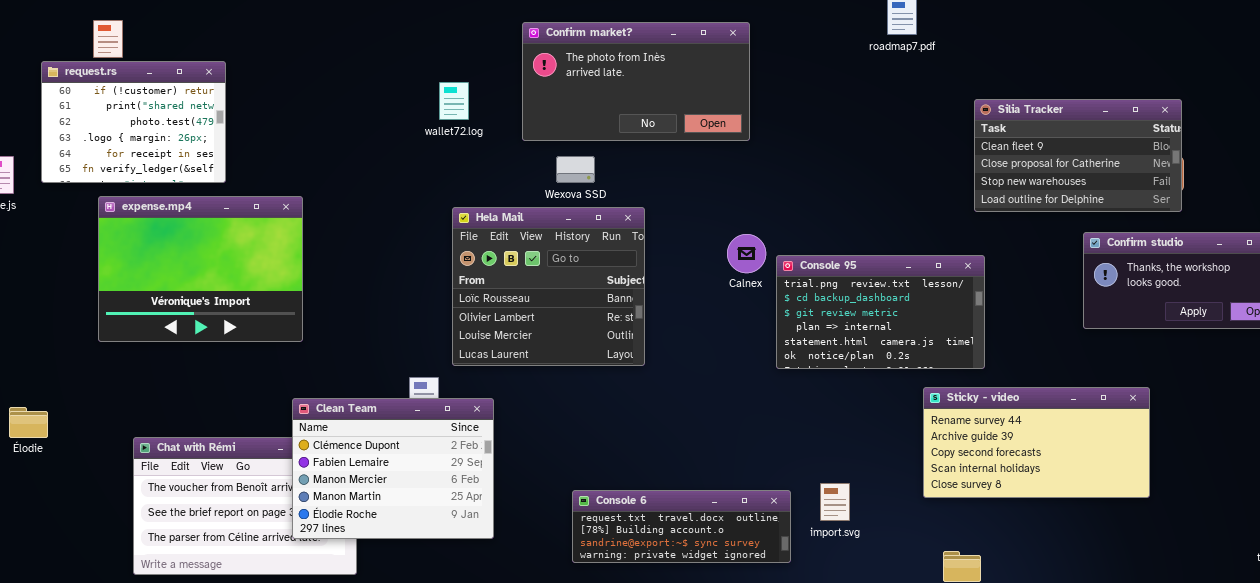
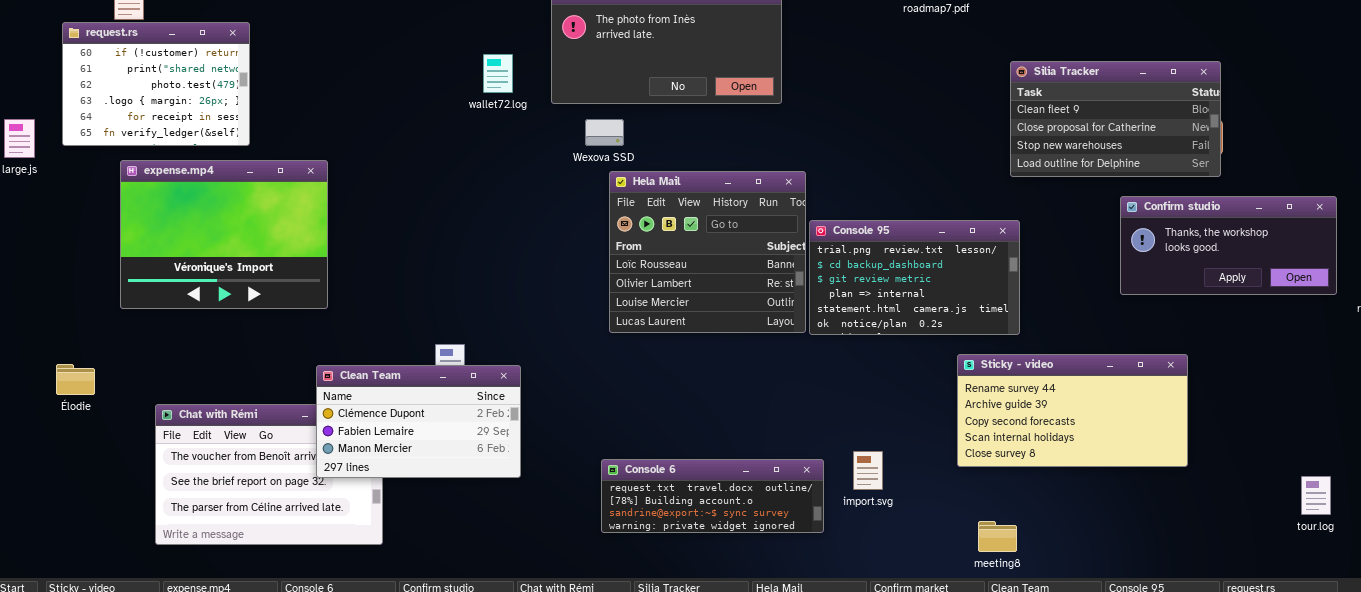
wallet72.log: [439,82,469,120] -> [483,54,513,93], moved
Hela Mail: [452,207,645,366] -> [609,171,806,333], moved
Clean Team: [292,398,494,539] -> [316,365,521,478], resized
Élodie: [9,407,48,438] -> [56,364,95,395], moved

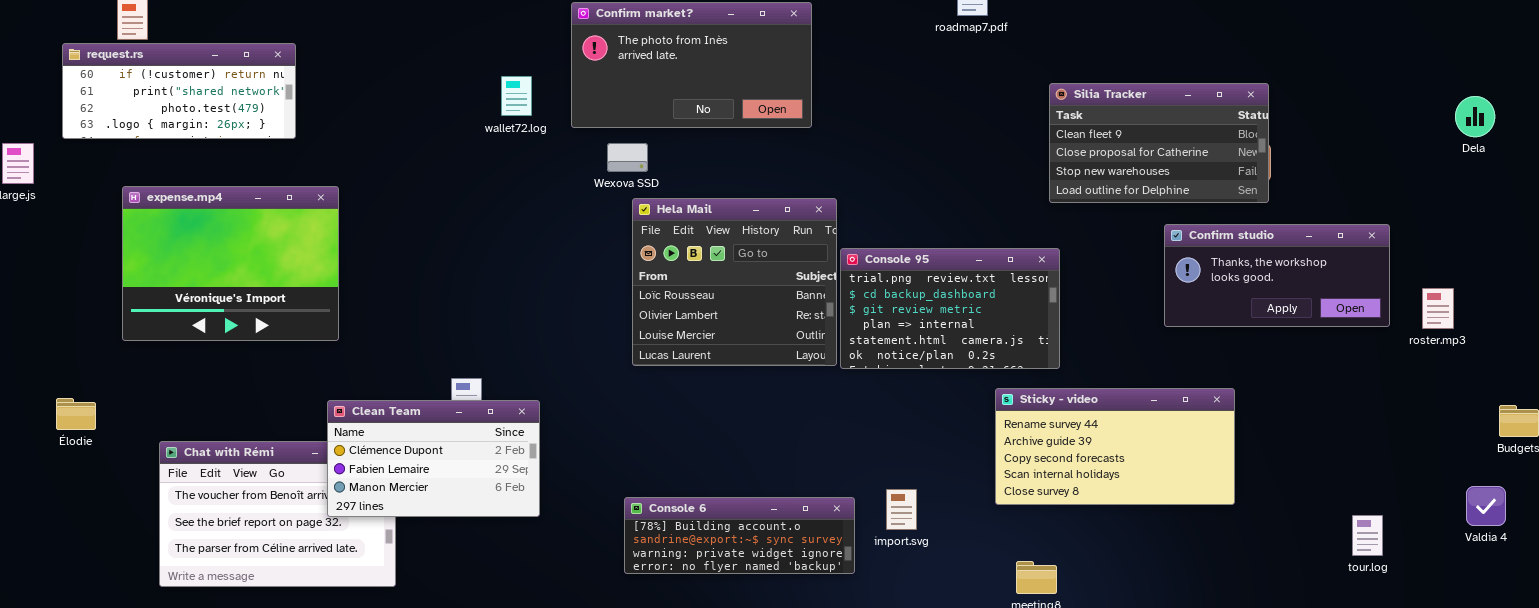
request.rs: [62,22,250,146] -> [62,43,296,139], resized
Console 6: [601,459,824,533] -> [624,497,855,574], scrolled down 1 row

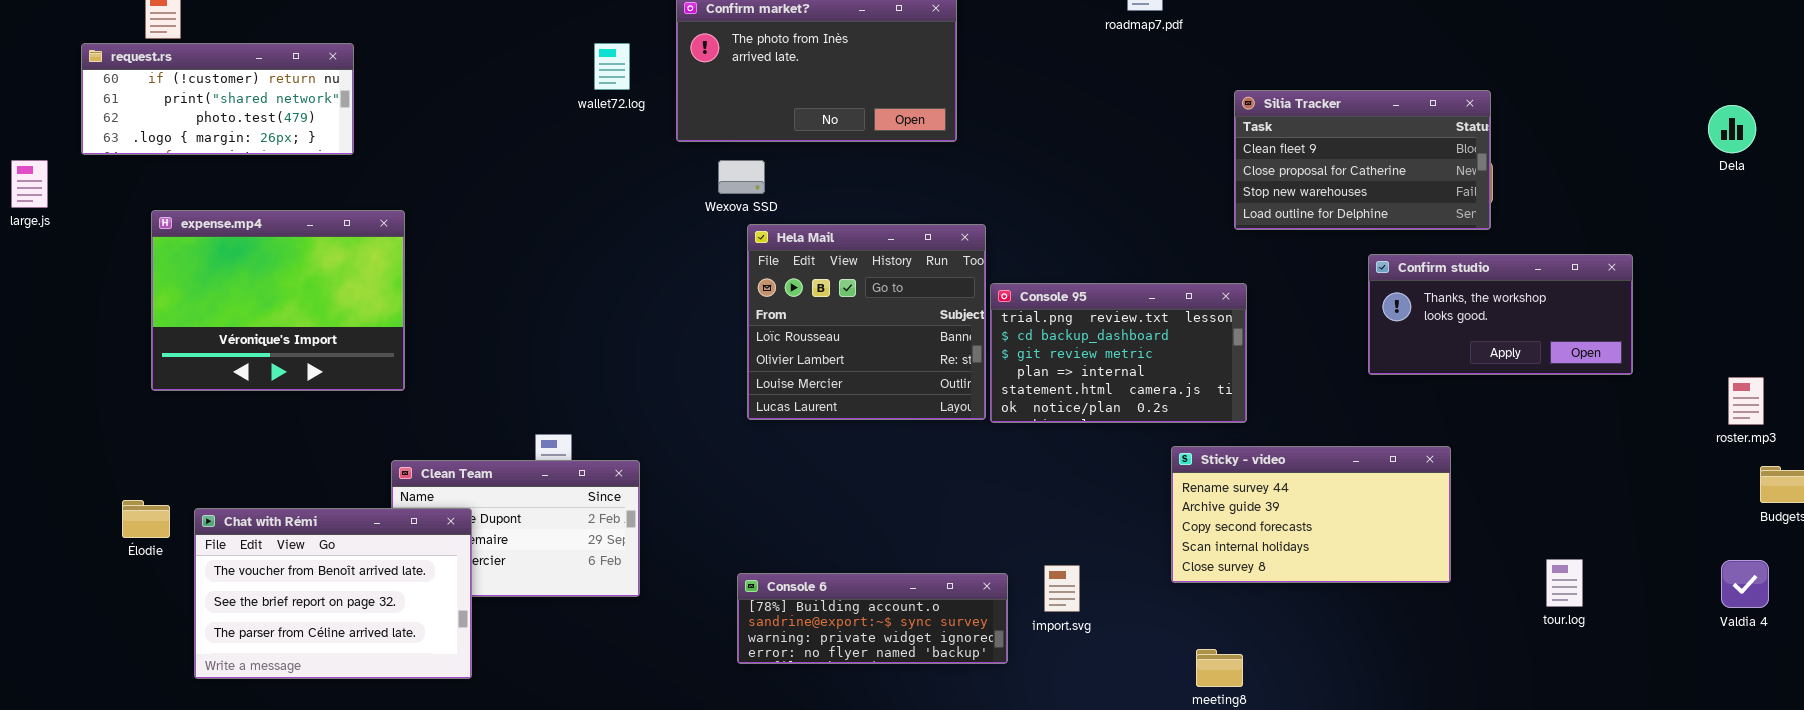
wallet72.log: [501,76,532,116] -> [594,43,630,90], moved
roster.mp3: [1422,288,1454,329] -> [1728,377,1764,425], moved
Élodie: [56,398,96,430] -> [122,500,170,538], moved
Chat with Rémi: [159,441,396,587] -> [194,508,472,679], raised
tour.log: [1352,515,1383,556] -> [1546,559,1583,607], moved

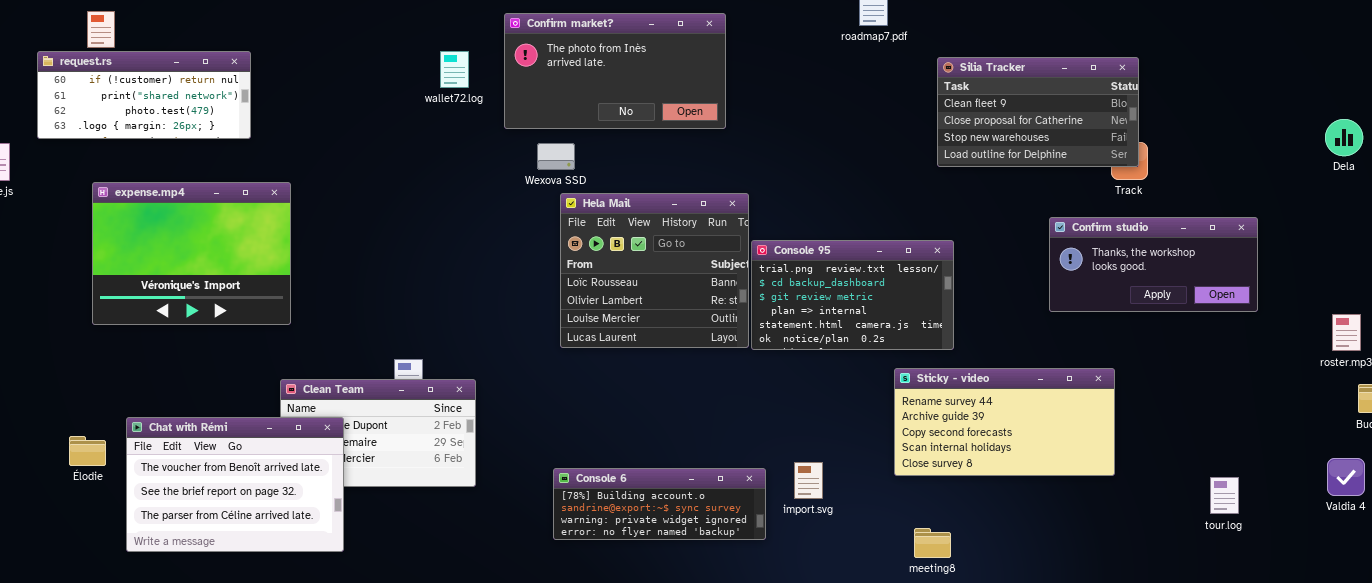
Silia Tracker: [1234,90,1491,230] -> [937,57,1139,167], moved
Dela: [1708,105,1756,153] -> [1325,119,1363,156], moved
Élodie: [122,500,170,538] -> [69,436,106,466], moved
tour.log: [1546,559,1583,607] -> [1210,477,1239,514], moved

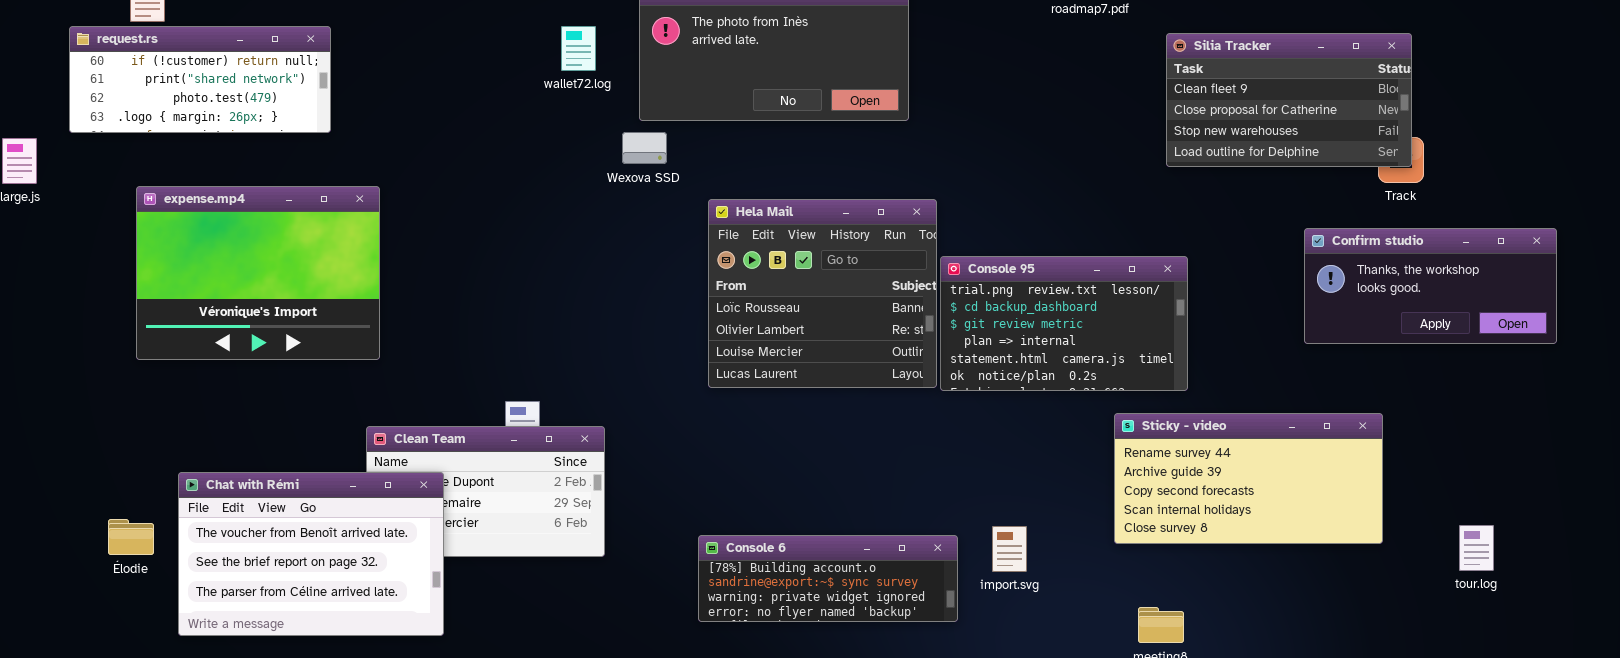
Wexova SSD: [537,143,575,170] -> [622,132,667,164], moved
Élodie: [69,436,106,466] -> [108,519,154,555], moved
tour.log: [1210,477,1239,514] -> [1459,525,1494,571], moved

